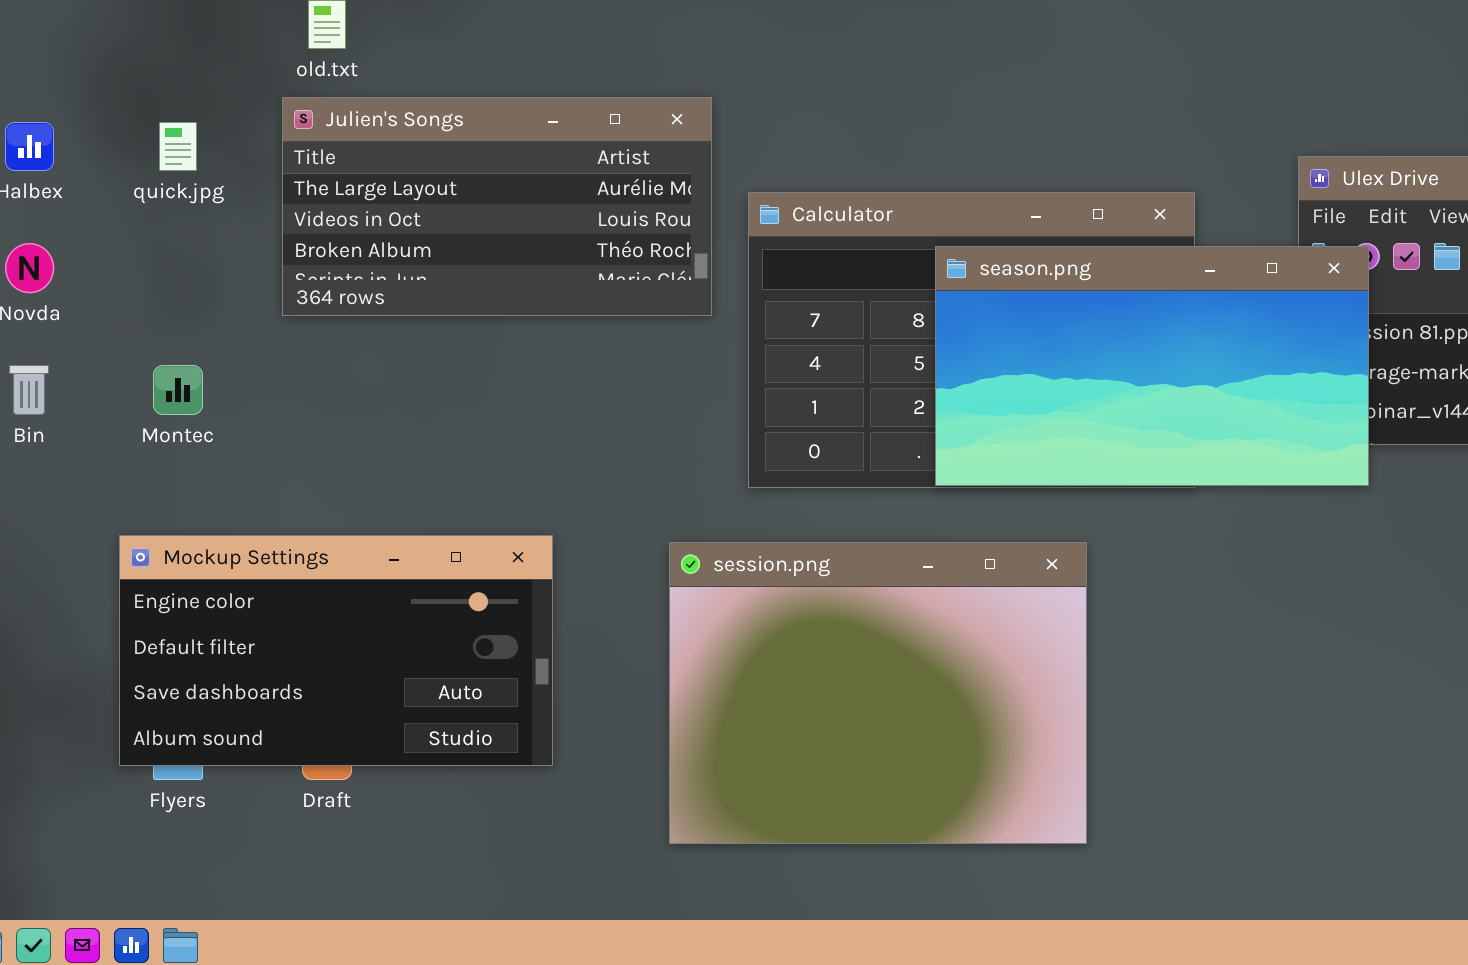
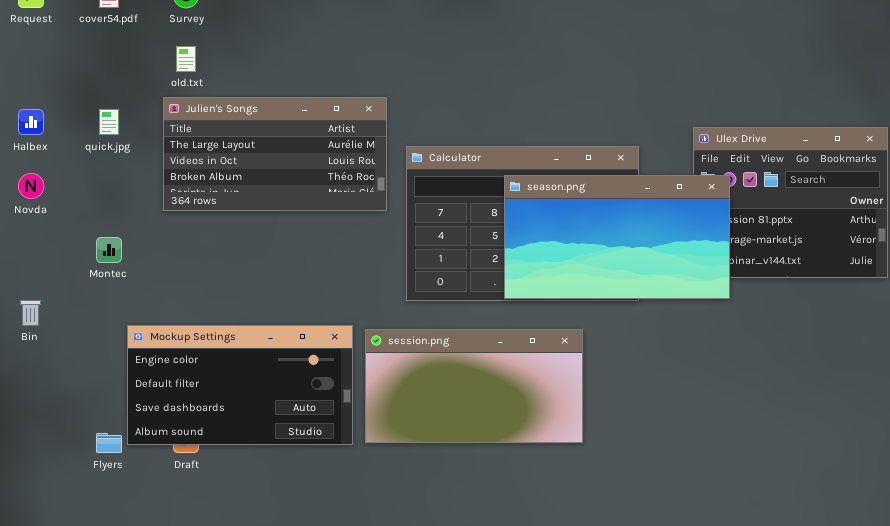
Bin: [9,365,49,415] -> [20,300,41,326], moved
Mockup Settings: [119,535,553,766] -> [127,325,353,445], moved
session.png: [669,542,1087,844] -> [365,329,583,443], resized

